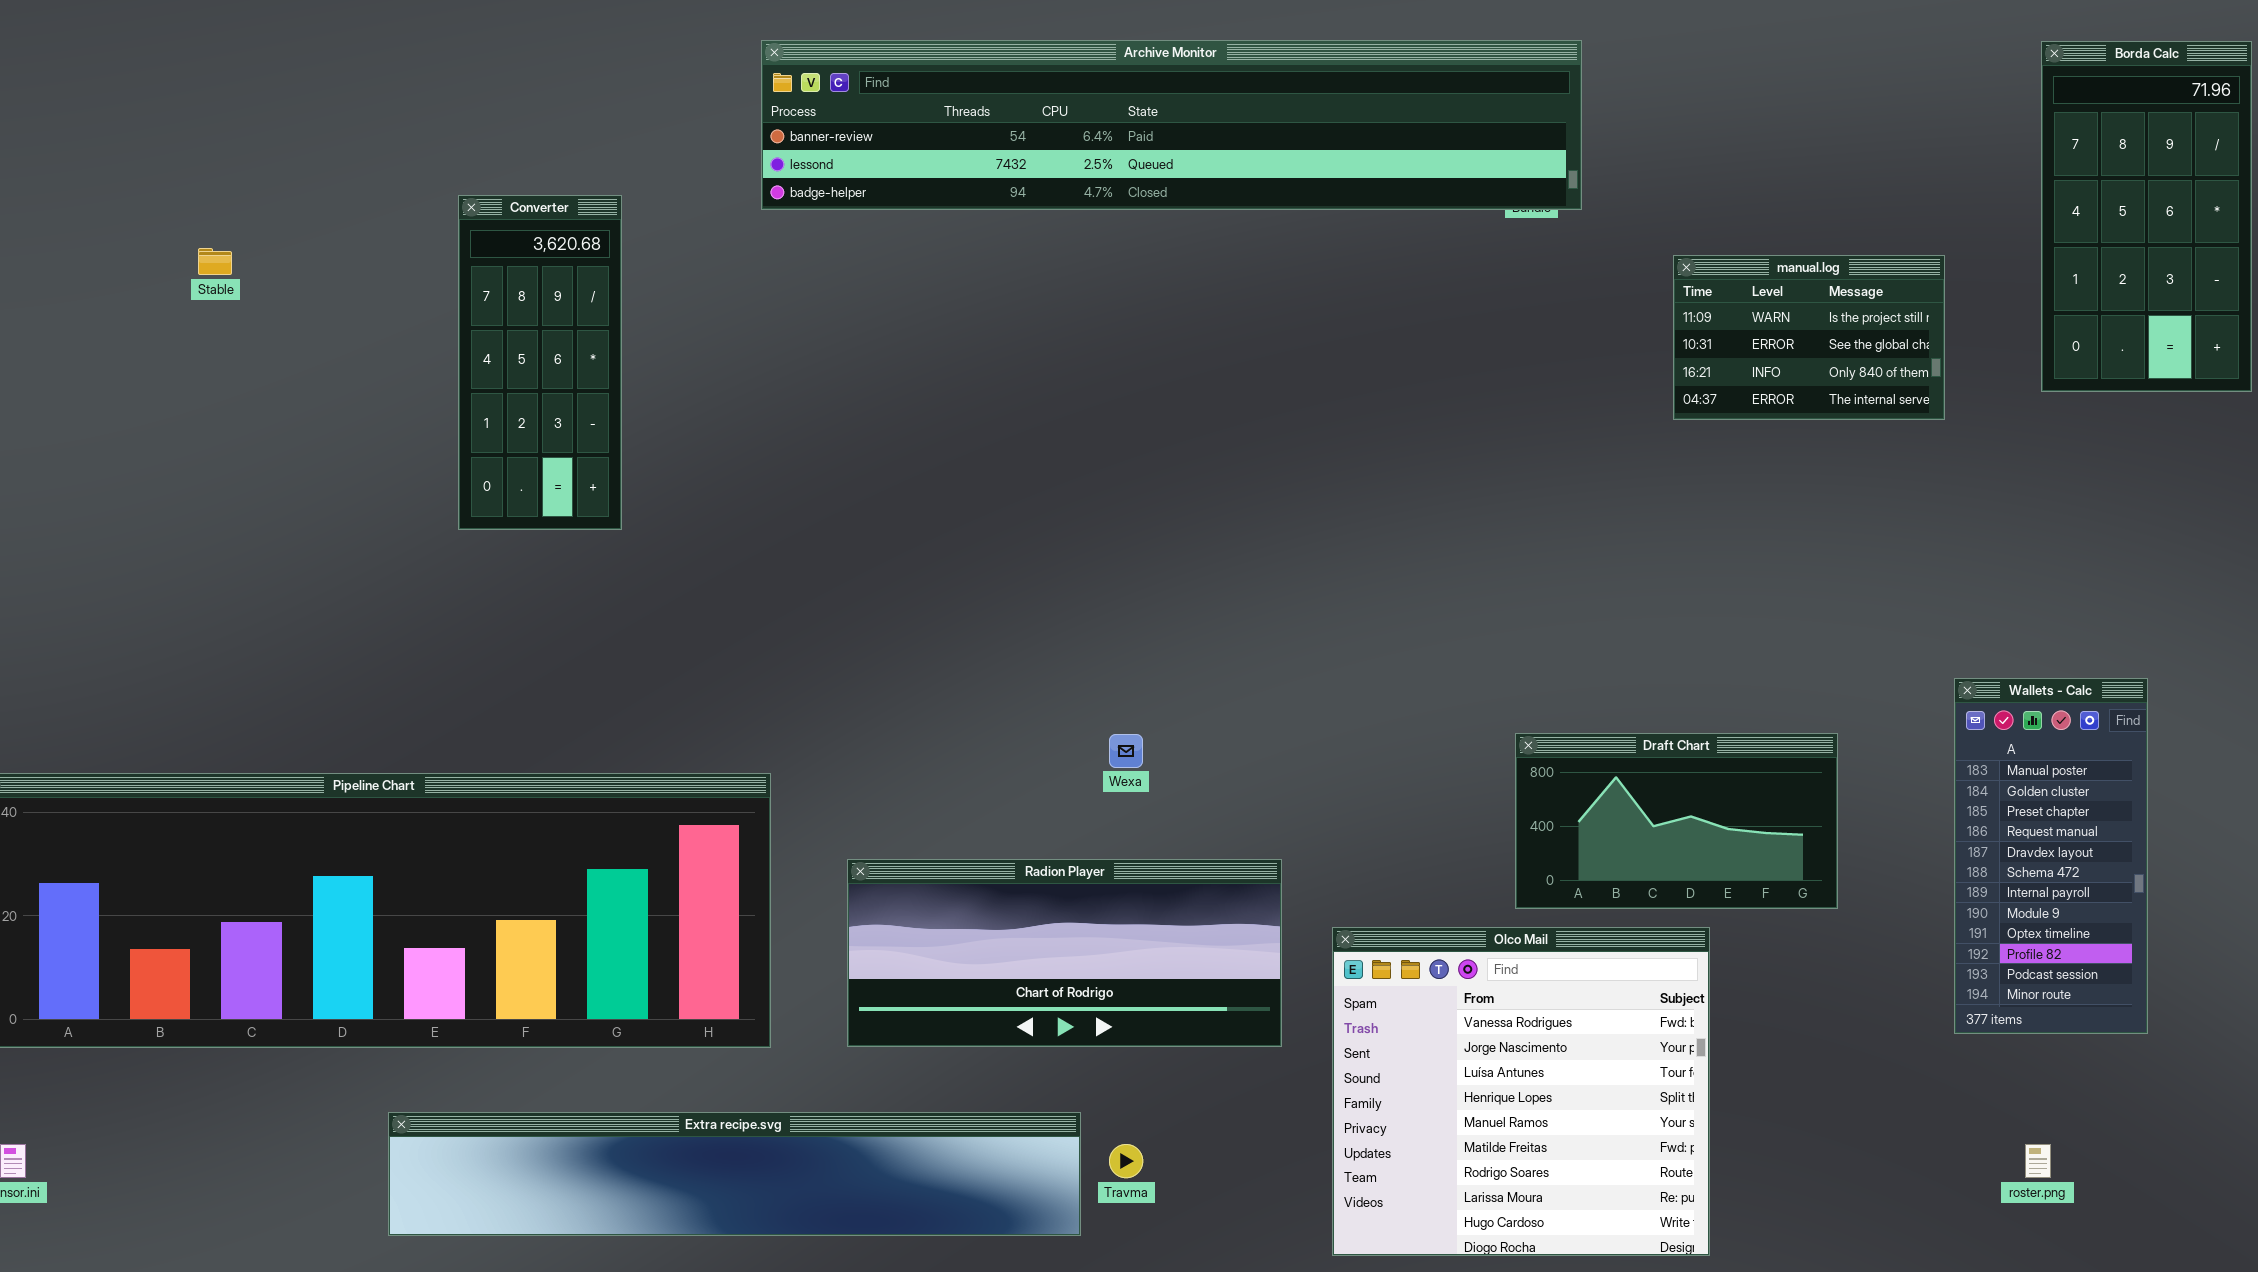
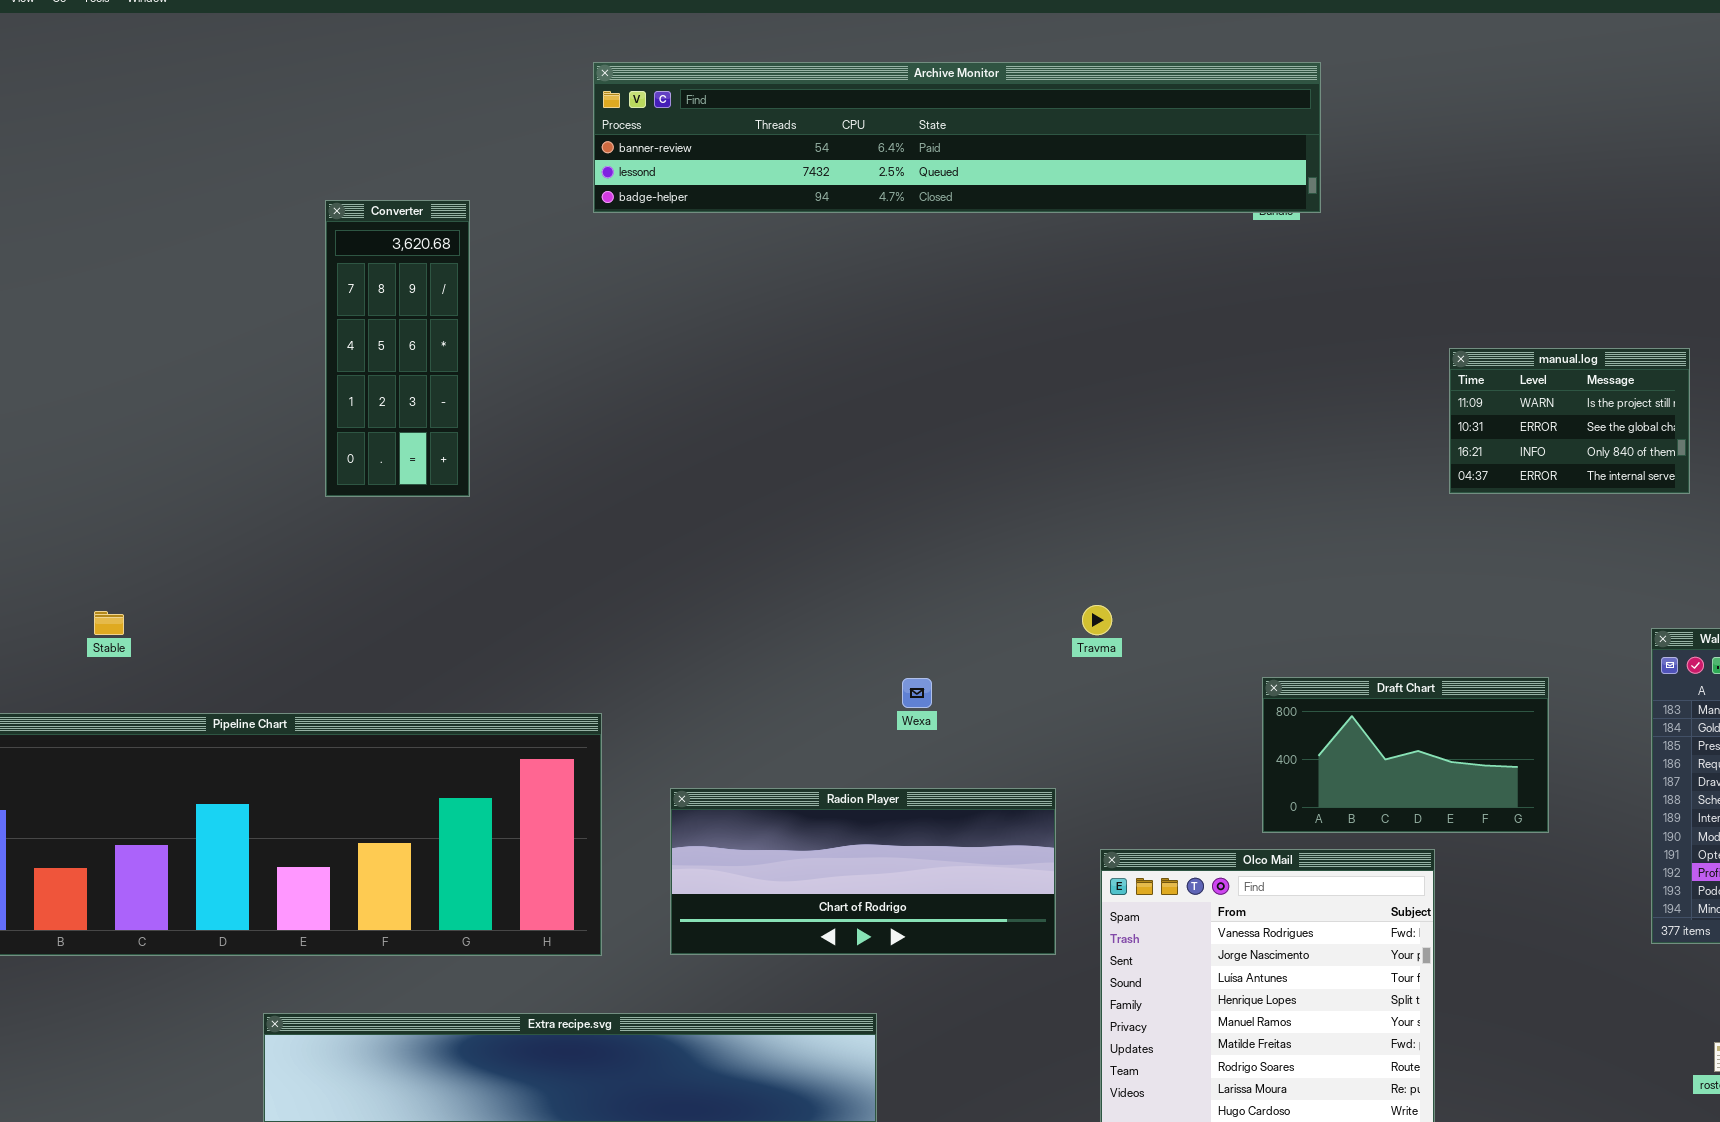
Stable: [198,248,232,275] -> [94,611,124,635], moved
manual.log: [1673,255,1945,420] -> [1449,348,1690,494], moved
Travma: [1109,1144,1143,1178] -> [1082,605,1112,635], moved

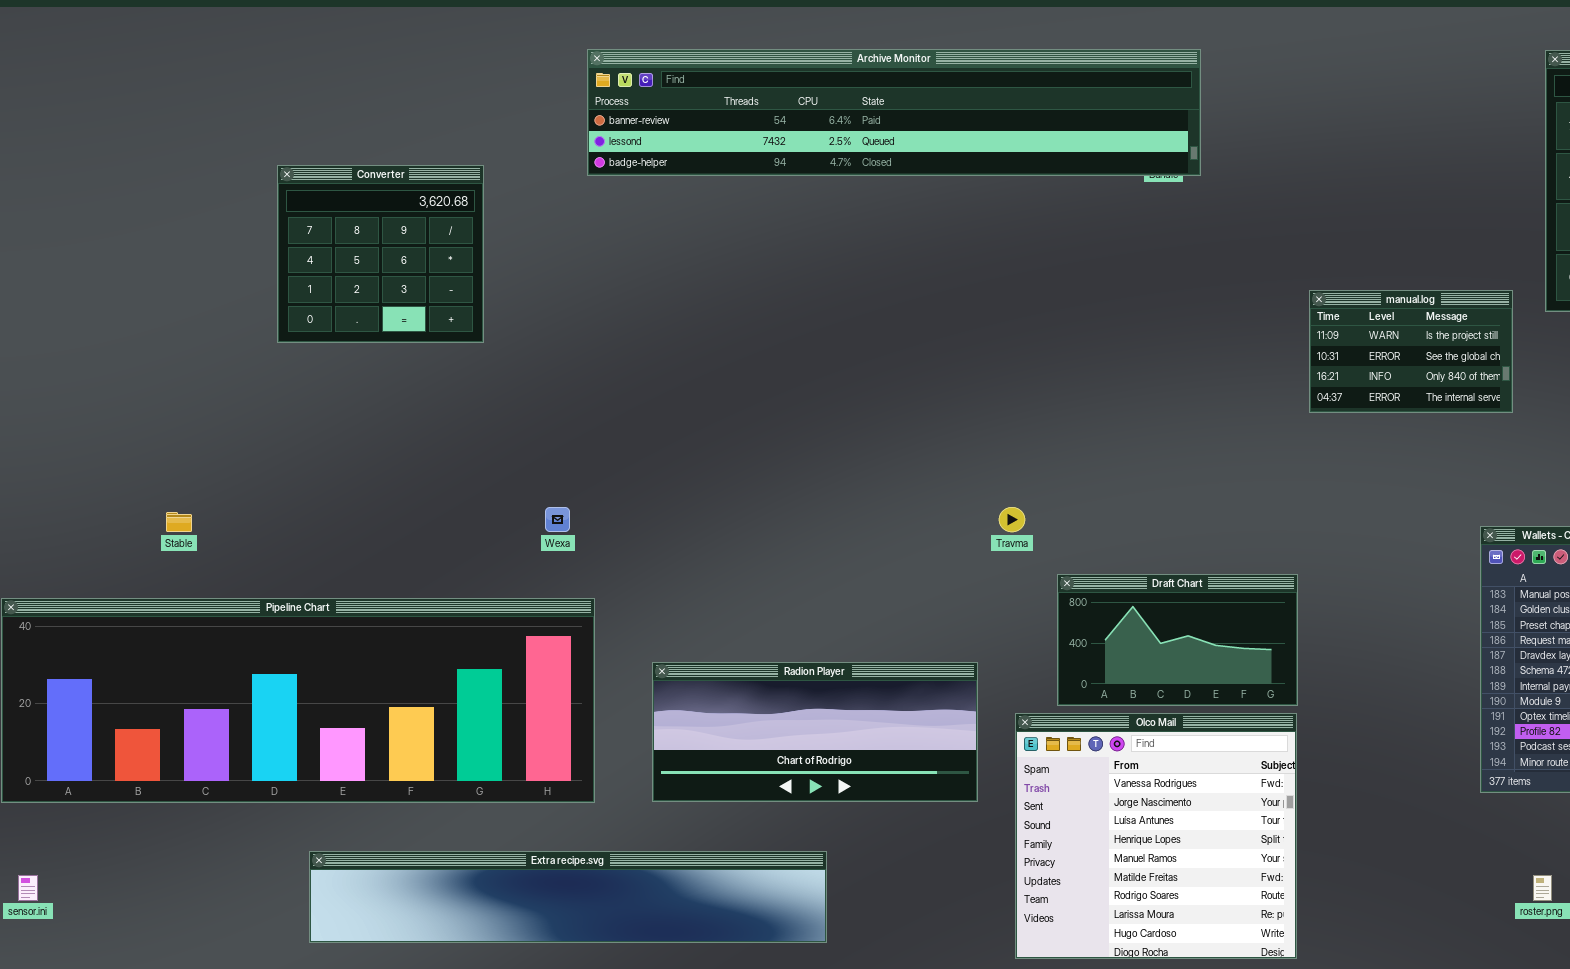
Converter: [325,200,470,497] -> [277,165,484,343], resized
Draft Chart: [1262,677,1549,833] -> [1057,574,1298,706], moved
Wexa: [902,678,932,708] -> [545,507,570,532], moved

